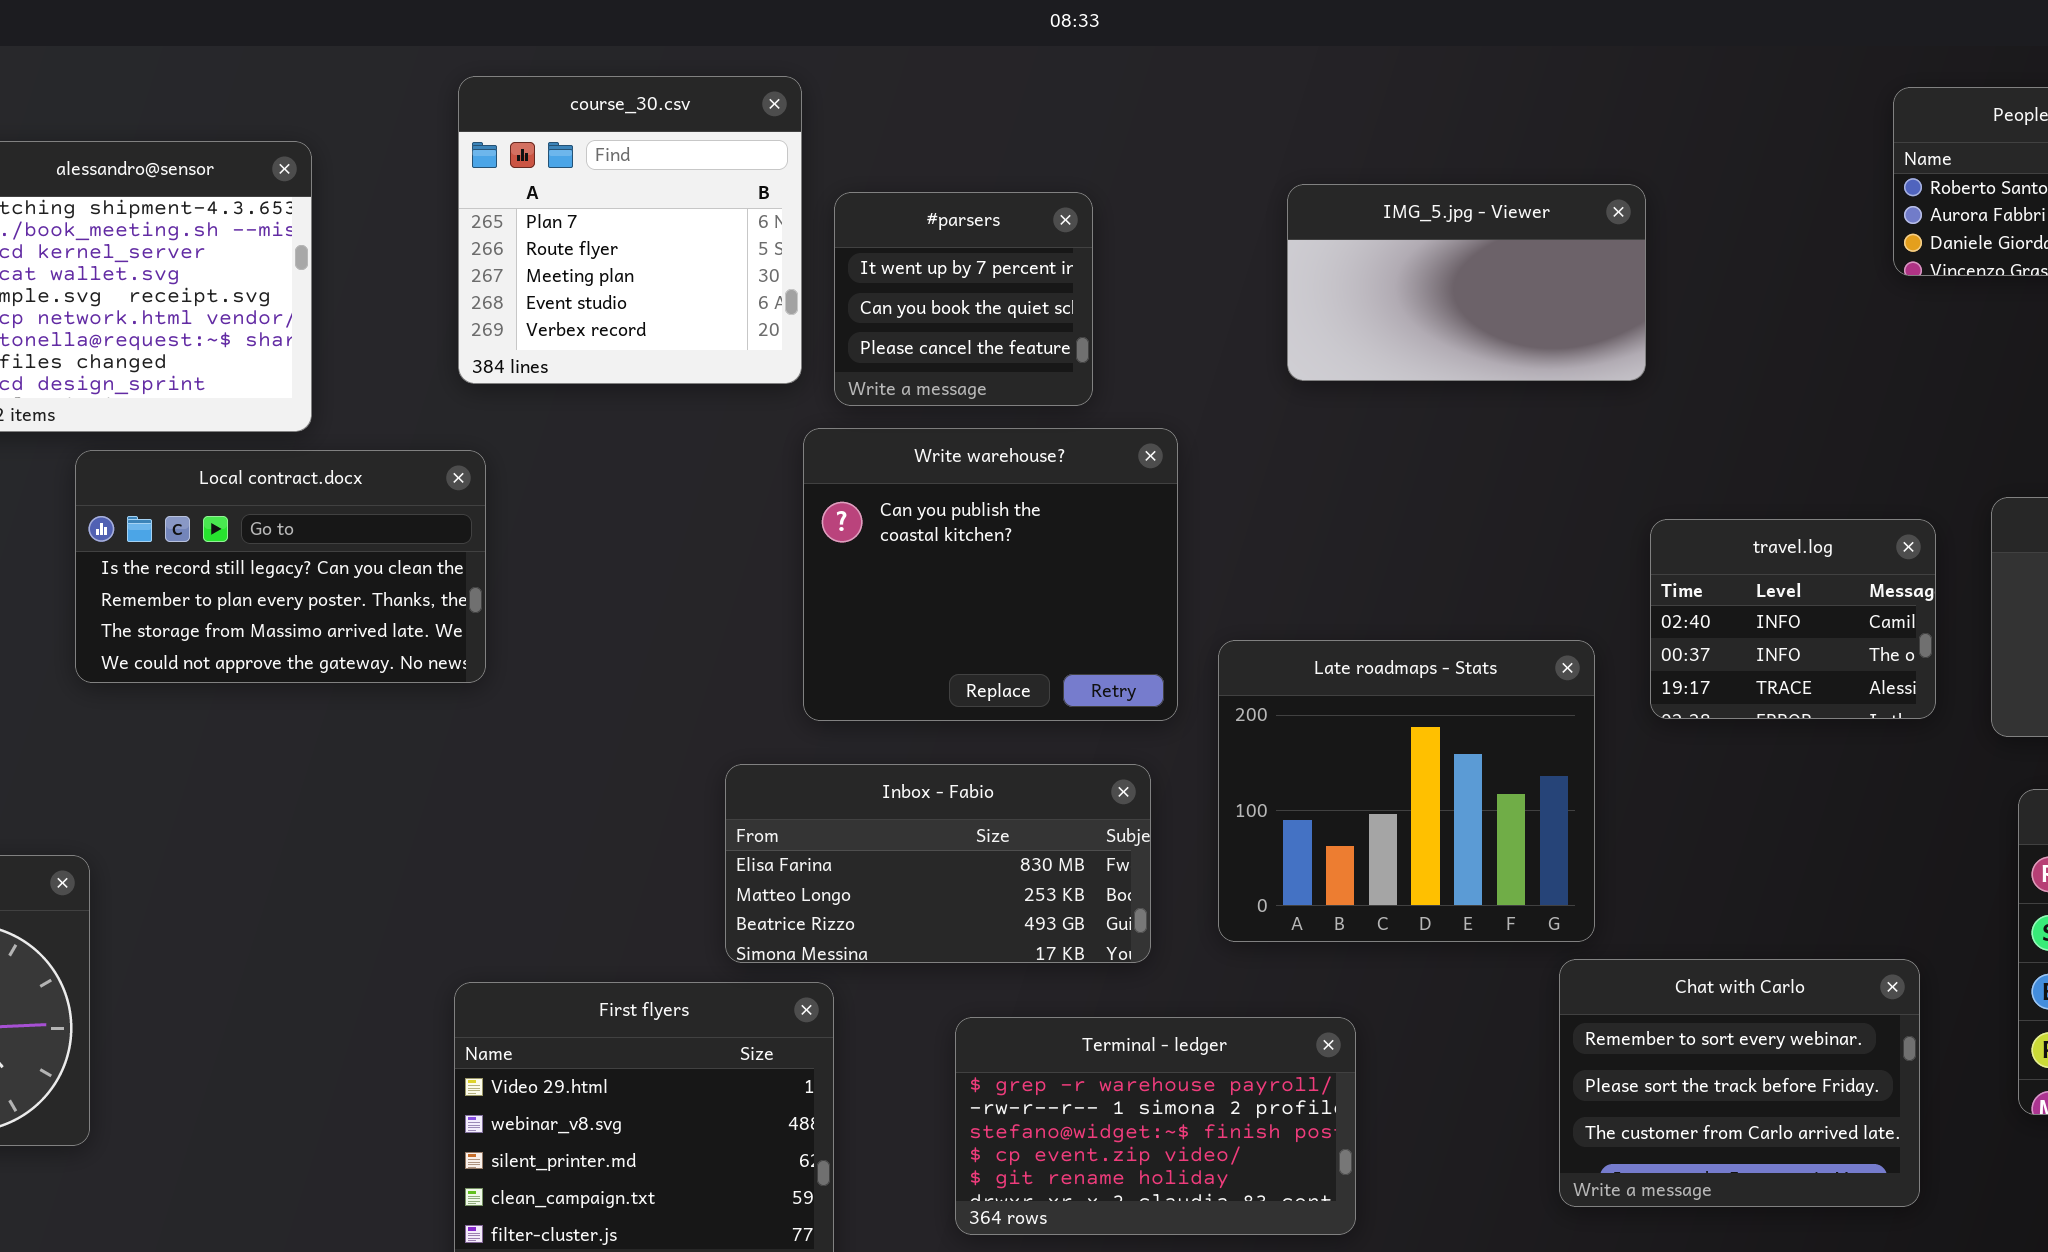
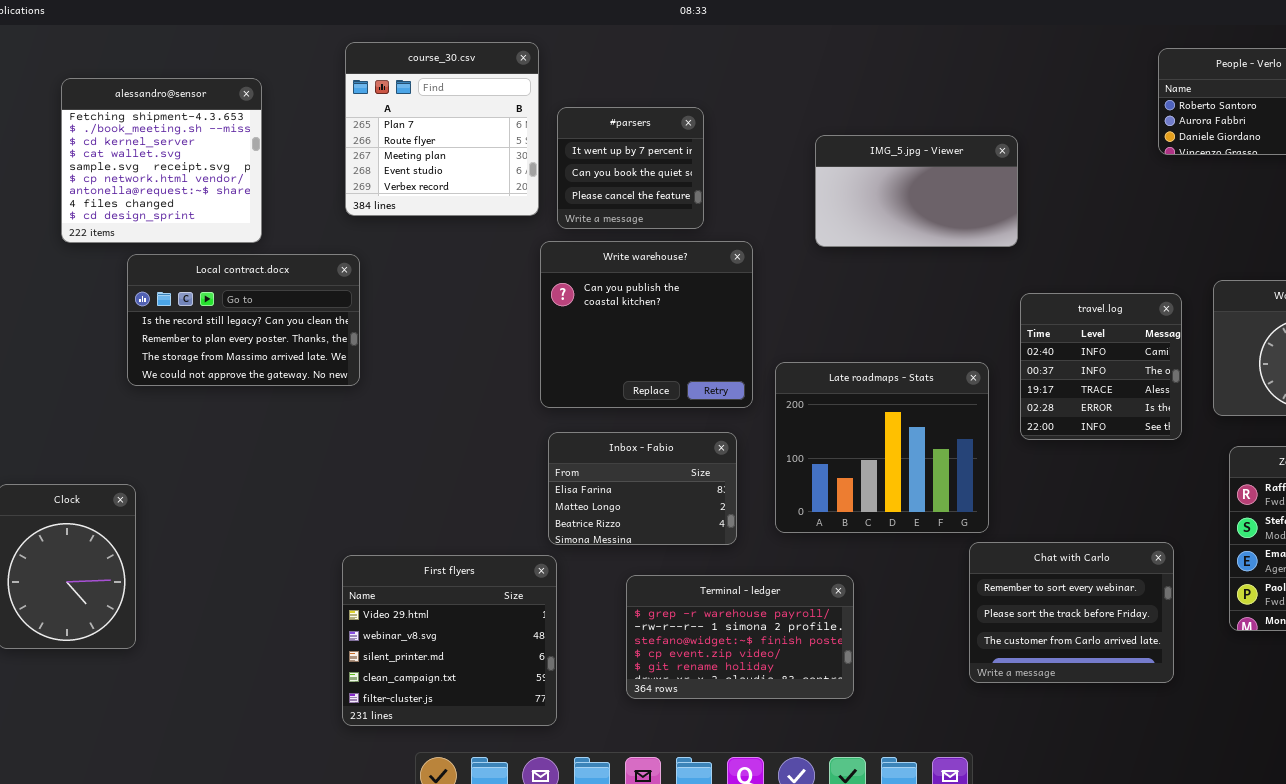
IMG_5.jpg - Viewer: [1287,184,1646,381] -> [815,135,1018,247], moved
travel.log: [1650,519,1936,719] -> [1020,293,1182,440], resized
Inbox - Fabio: [725,764,1151,963] -> [548,432,737,545], resized

